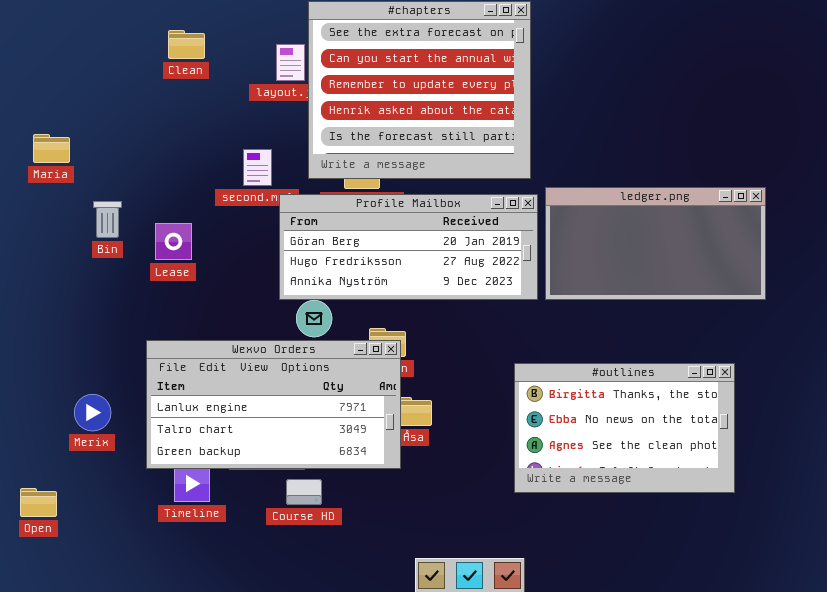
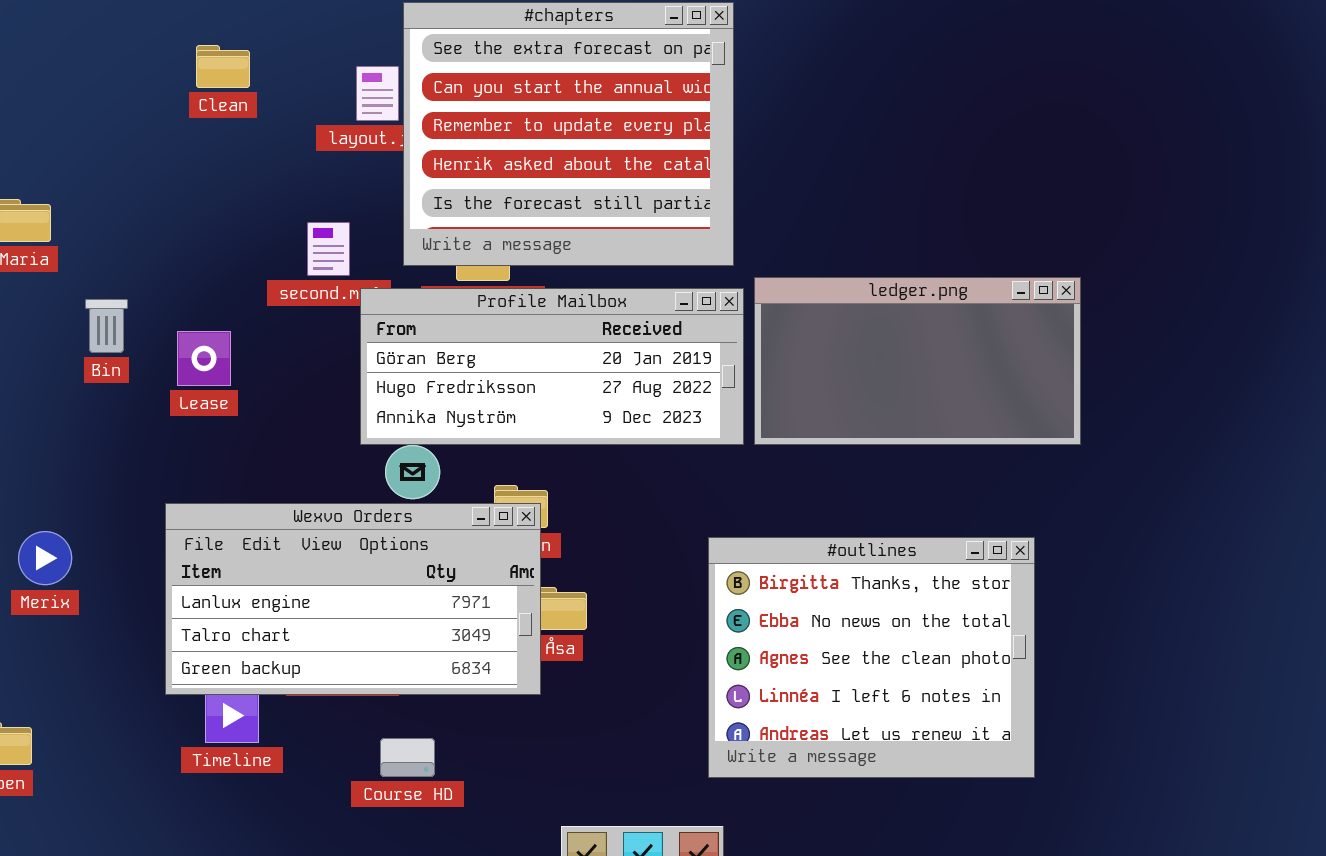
#outlines: [514,363,735,493] -> [708,537,1035,778], resized
Merix: [74,394,111,431] -> [18,531,72,585], moved
Course HD: [286,479,322,505] -> [380,738,435,777], moved

